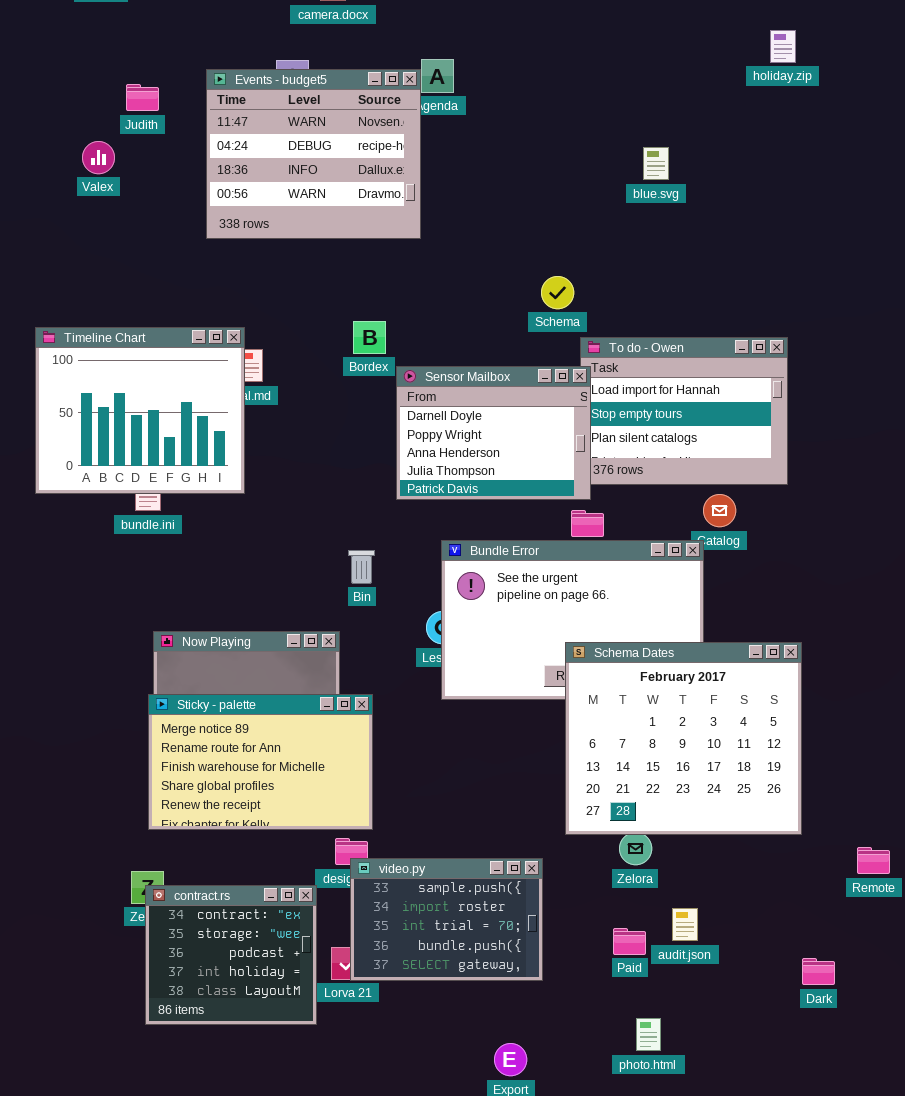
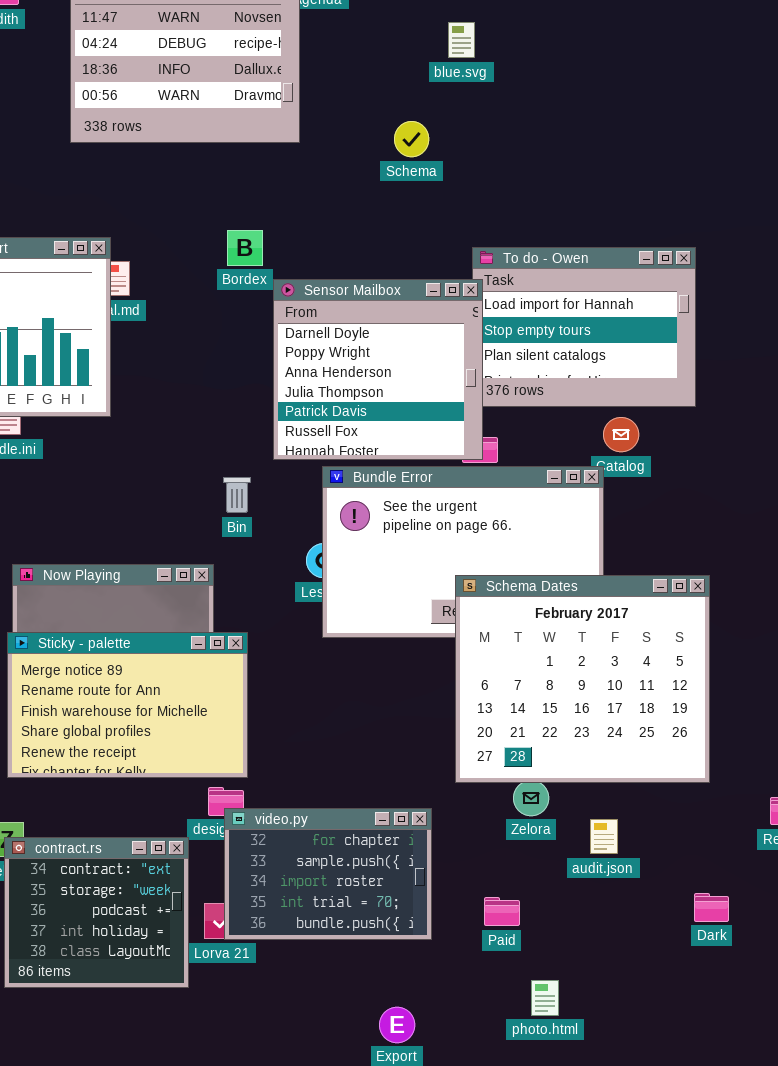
blue.svg: [643,147,669,180] -> [448,22,475,58], moved
Schema: [541,276,574,309] -> [394,121,429,157], moved
Sensor Mailbox: [396,366,591,500] -> [273,279,483,460], resized
video.py: [350,858,543,981] -> [224,808,432,940], scrolled up 1 row
audit.json: [672,908,698,941] -> [590,819,618,854], moved
Paid: [613,928,646,955] -> [484,897,520,926], moved
Dark: [802,958,835,985] -> [694,893,729,922], moved

